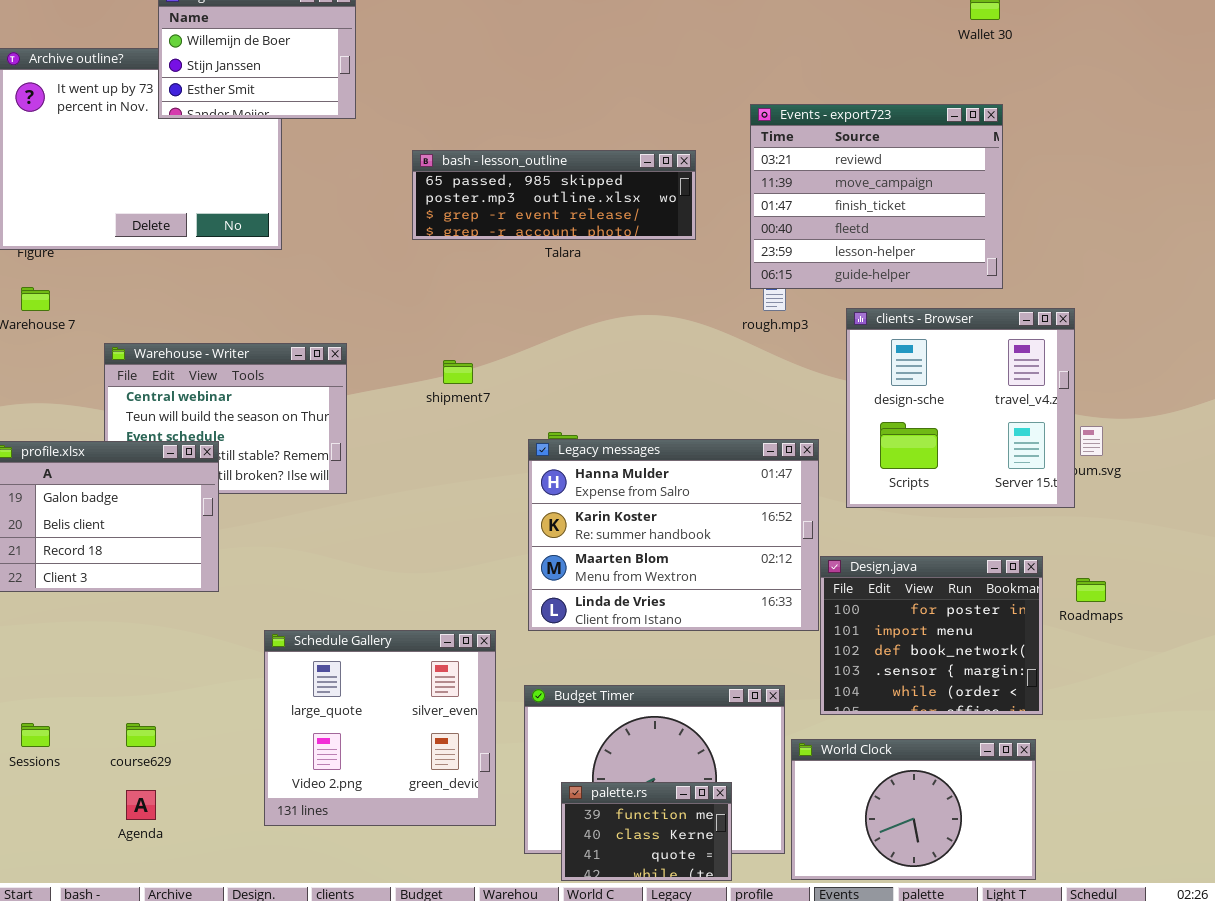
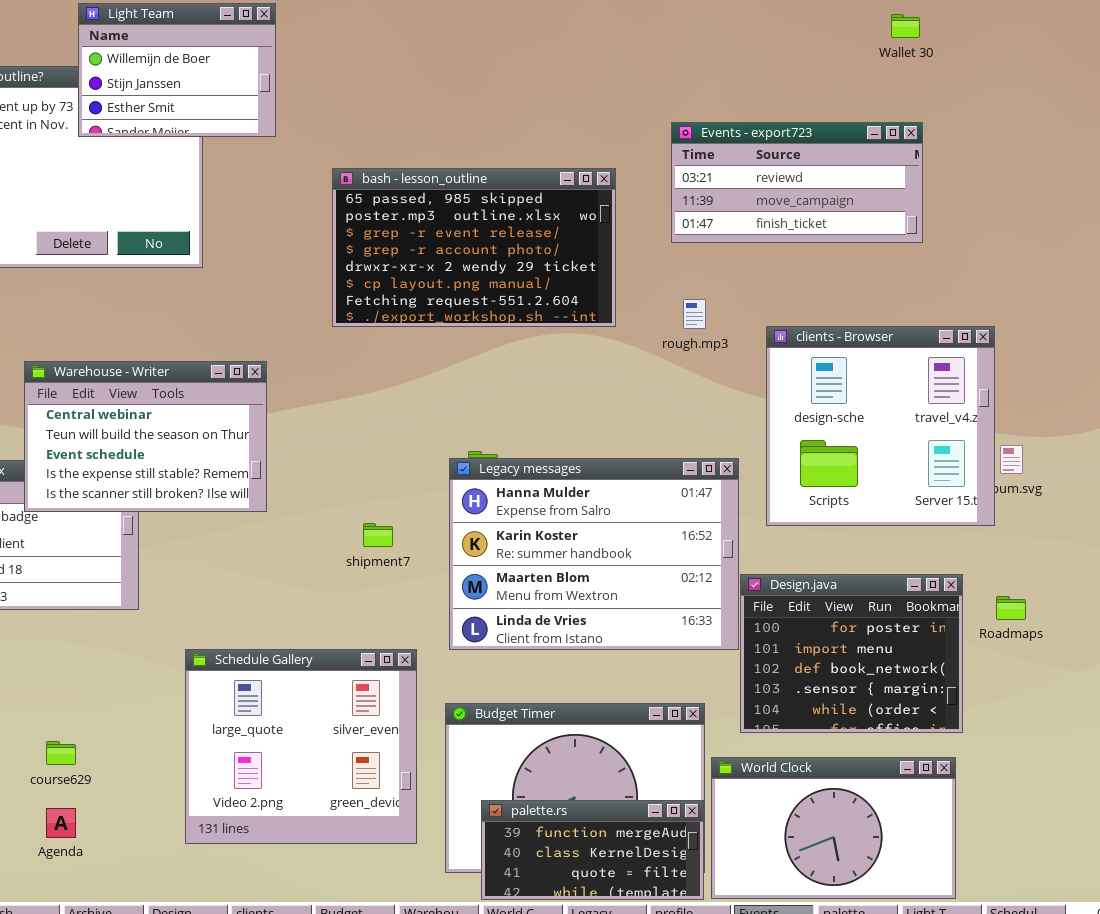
Events - export723: [750,104,1003,289] -> [671,122,923,243], resized
bash - lesson_outline: [412,150,696,240] -> [332,168,616,327], resized
Warehouse - Writer: [104,343,347,494] -> [24,361,267,512], raised
shipment7: [443,360,473,384] -> [363,523,393,547], moved
palette.rs: [561,782,732,881] -> [481,800,704,900], resized

